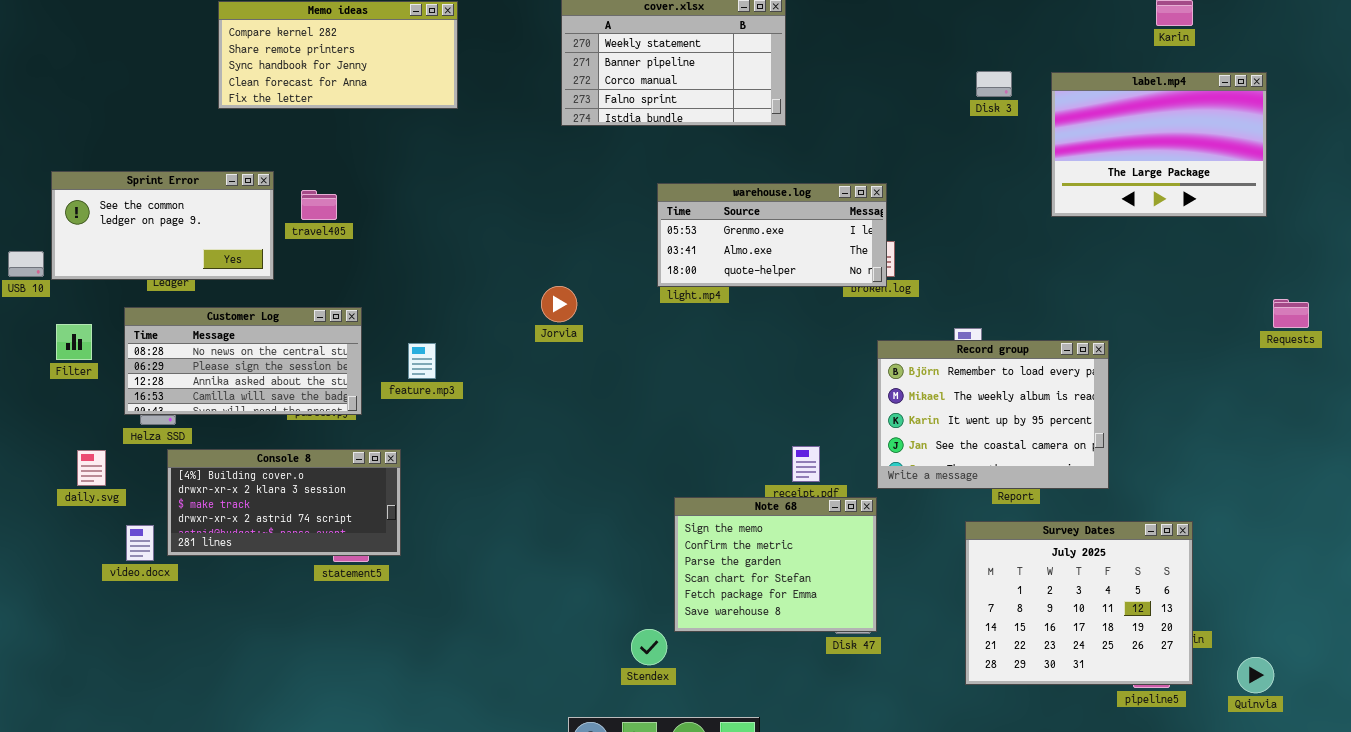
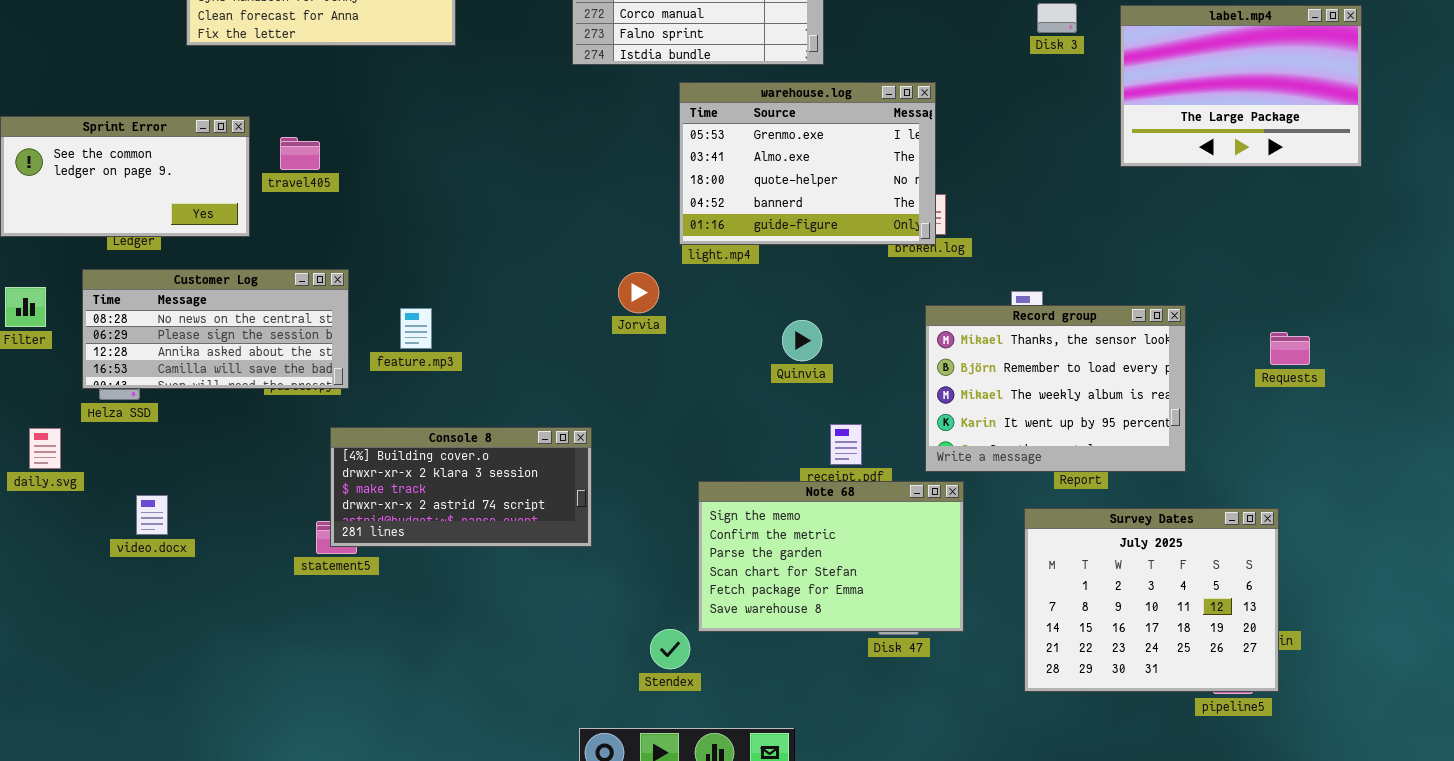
warehouse.log: [657,183,887,287] -> [679,82,936,245], resized
Jorvia: [541,286,577,322] -> [618,272,659,313], moved
Requests: [1273,299,1309,328] -> [1270,332,1310,365], moved
Record group: [877,340,1109,489] -> [925,305,1186,472], scrolled up 1 row
Console 8: [167,449,401,556] -> [330,427,592,547], moved
Note 68: [674,497,877,632] -> [698,481,964,632], resized
video.docx: [126,525,154,561] -> [136,495,168,535], moved
Quinvia: [1237,657,1274,693] -> [782,320,822,361], moved

